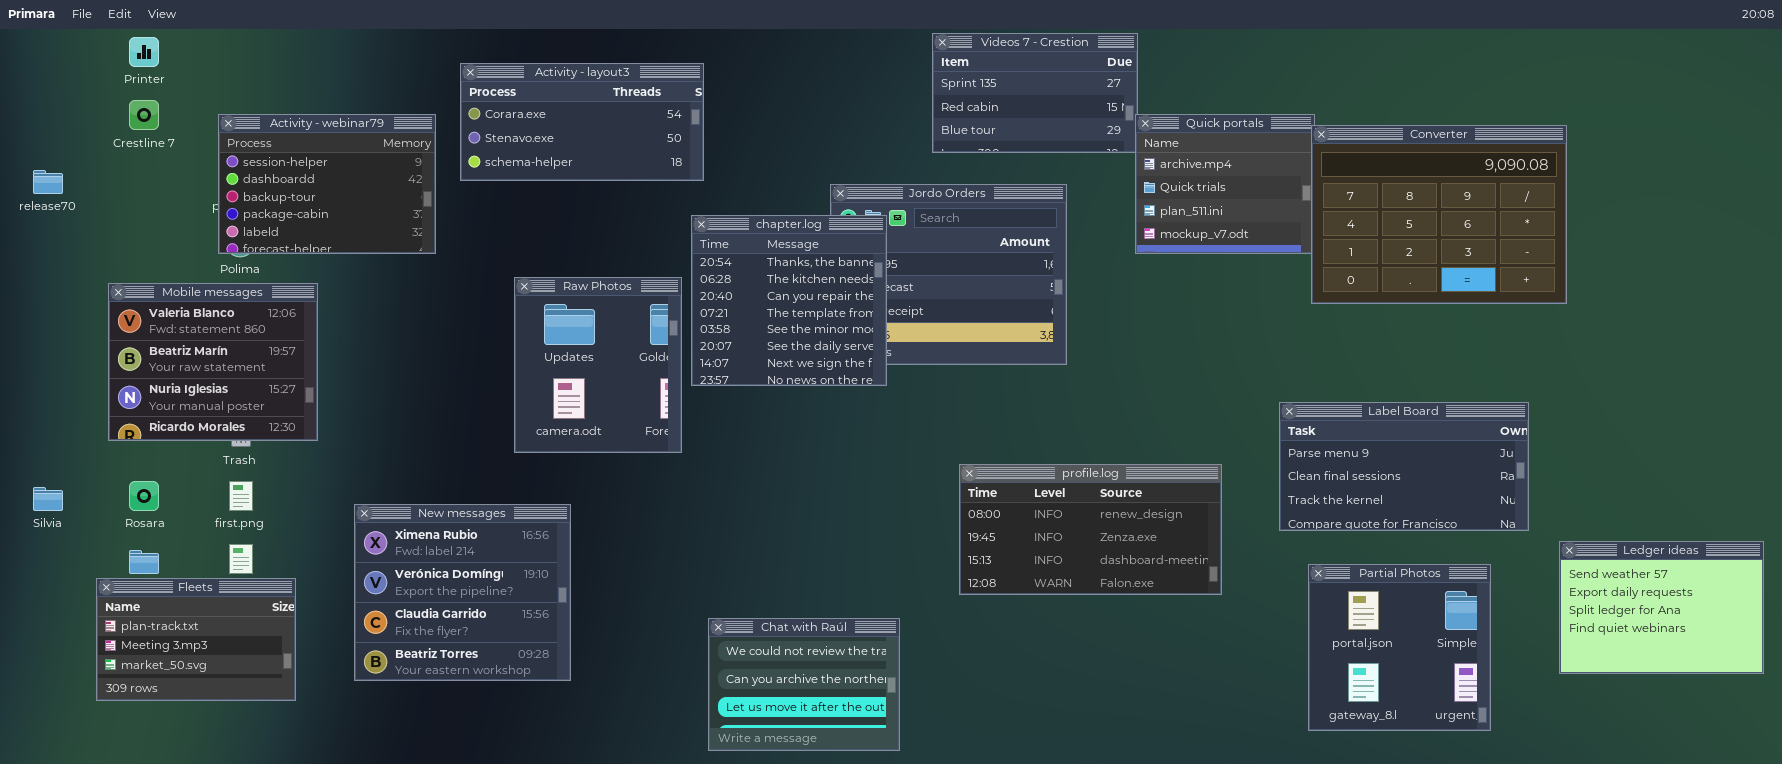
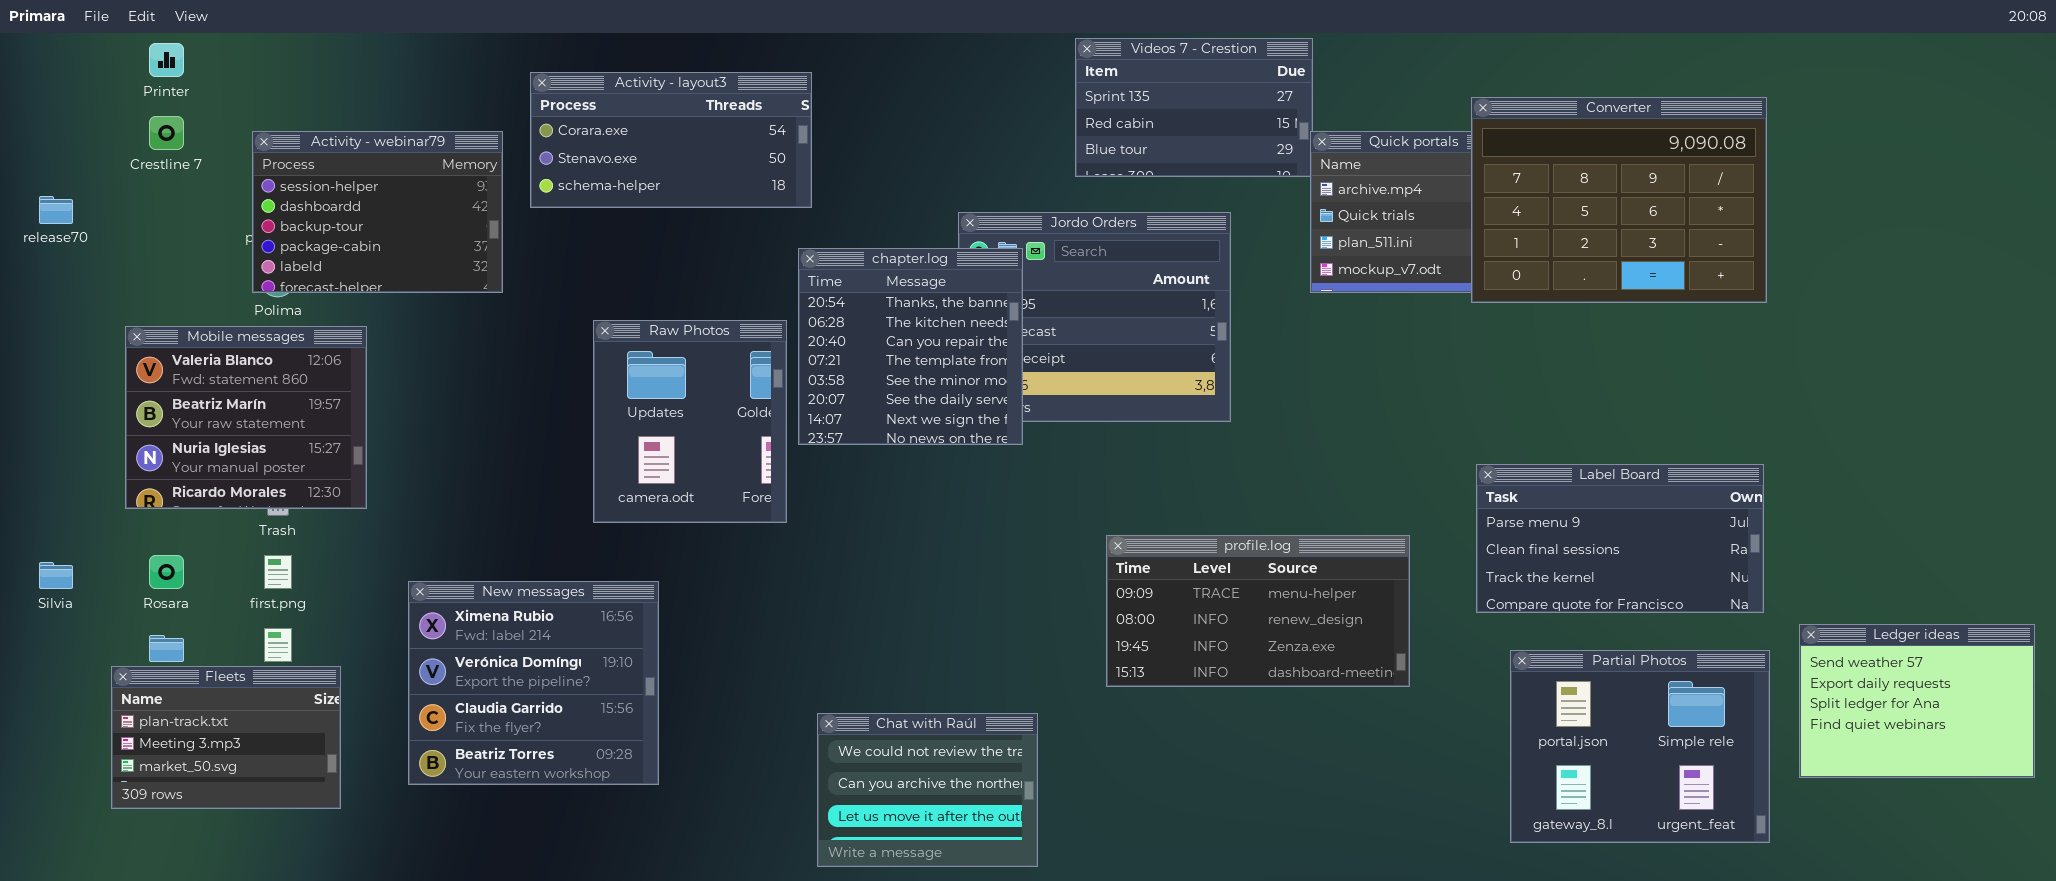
Converter: [1311,125,1567,304] -> [1471,97,1767,303], moved
profile.log: [959,464,1222,595] -> [1106,535,1410,687], scrolled up 1 row
Partial Photos: [1308,564,1491,731] -> [1510,650,1770,843], resized

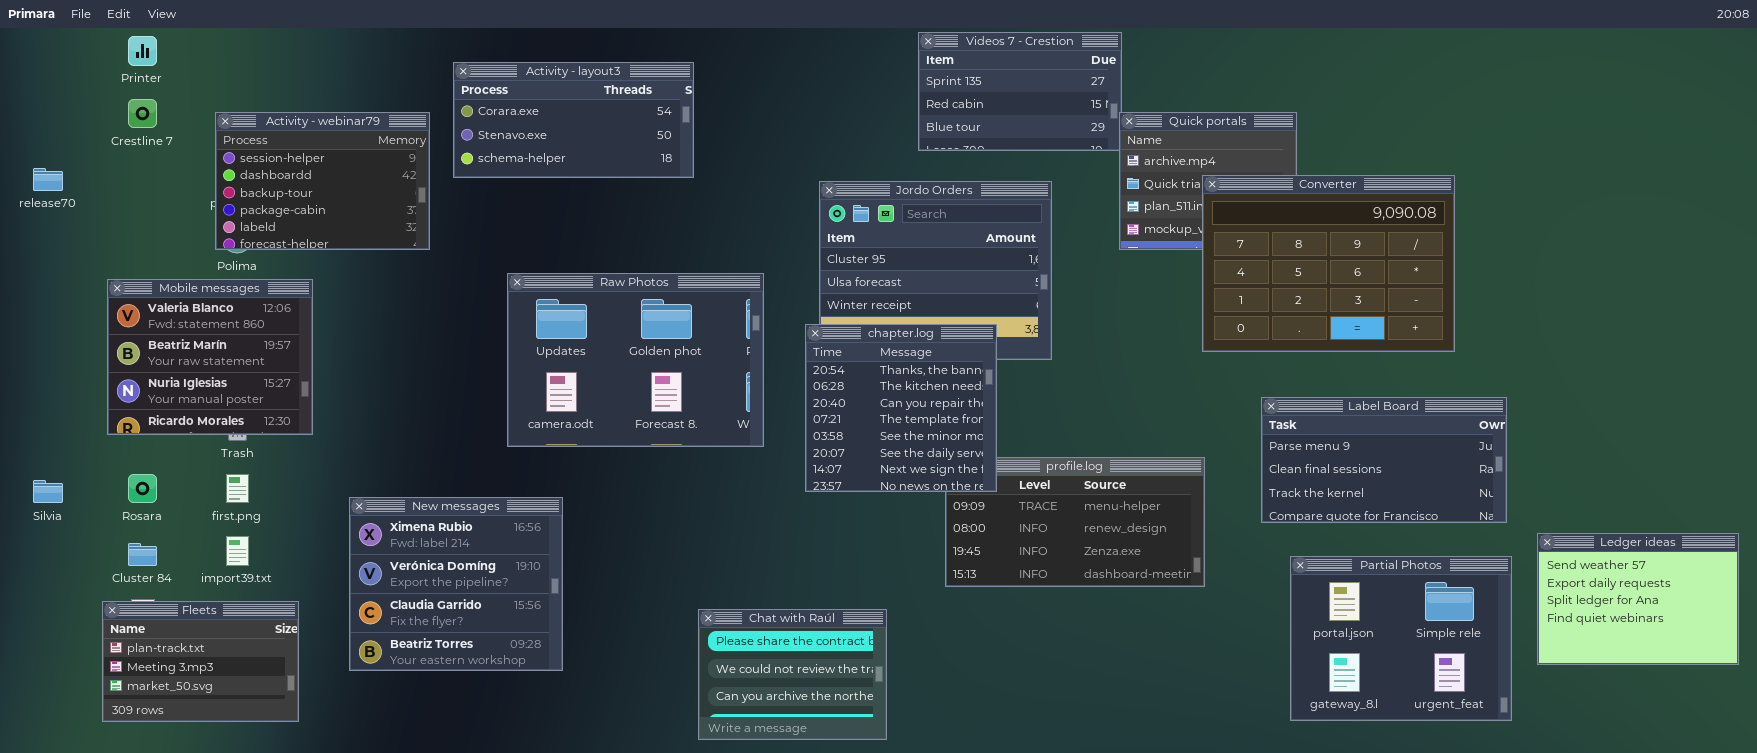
Converter: [1471,97,1767,303] -> [1202,175,1455,352], moved
chapter.log: [798,248,1023,445] -> [805,324,997,492], moved
Raw Photos: [593,320,787,523] -> [507,273,764,447], resized
Fleets: [111,666,341,809] -> [102,601,299,722], moved
Chat with Raúl: [817,713,1038,867] -> [698,609,887,740], scrolled up 1 row

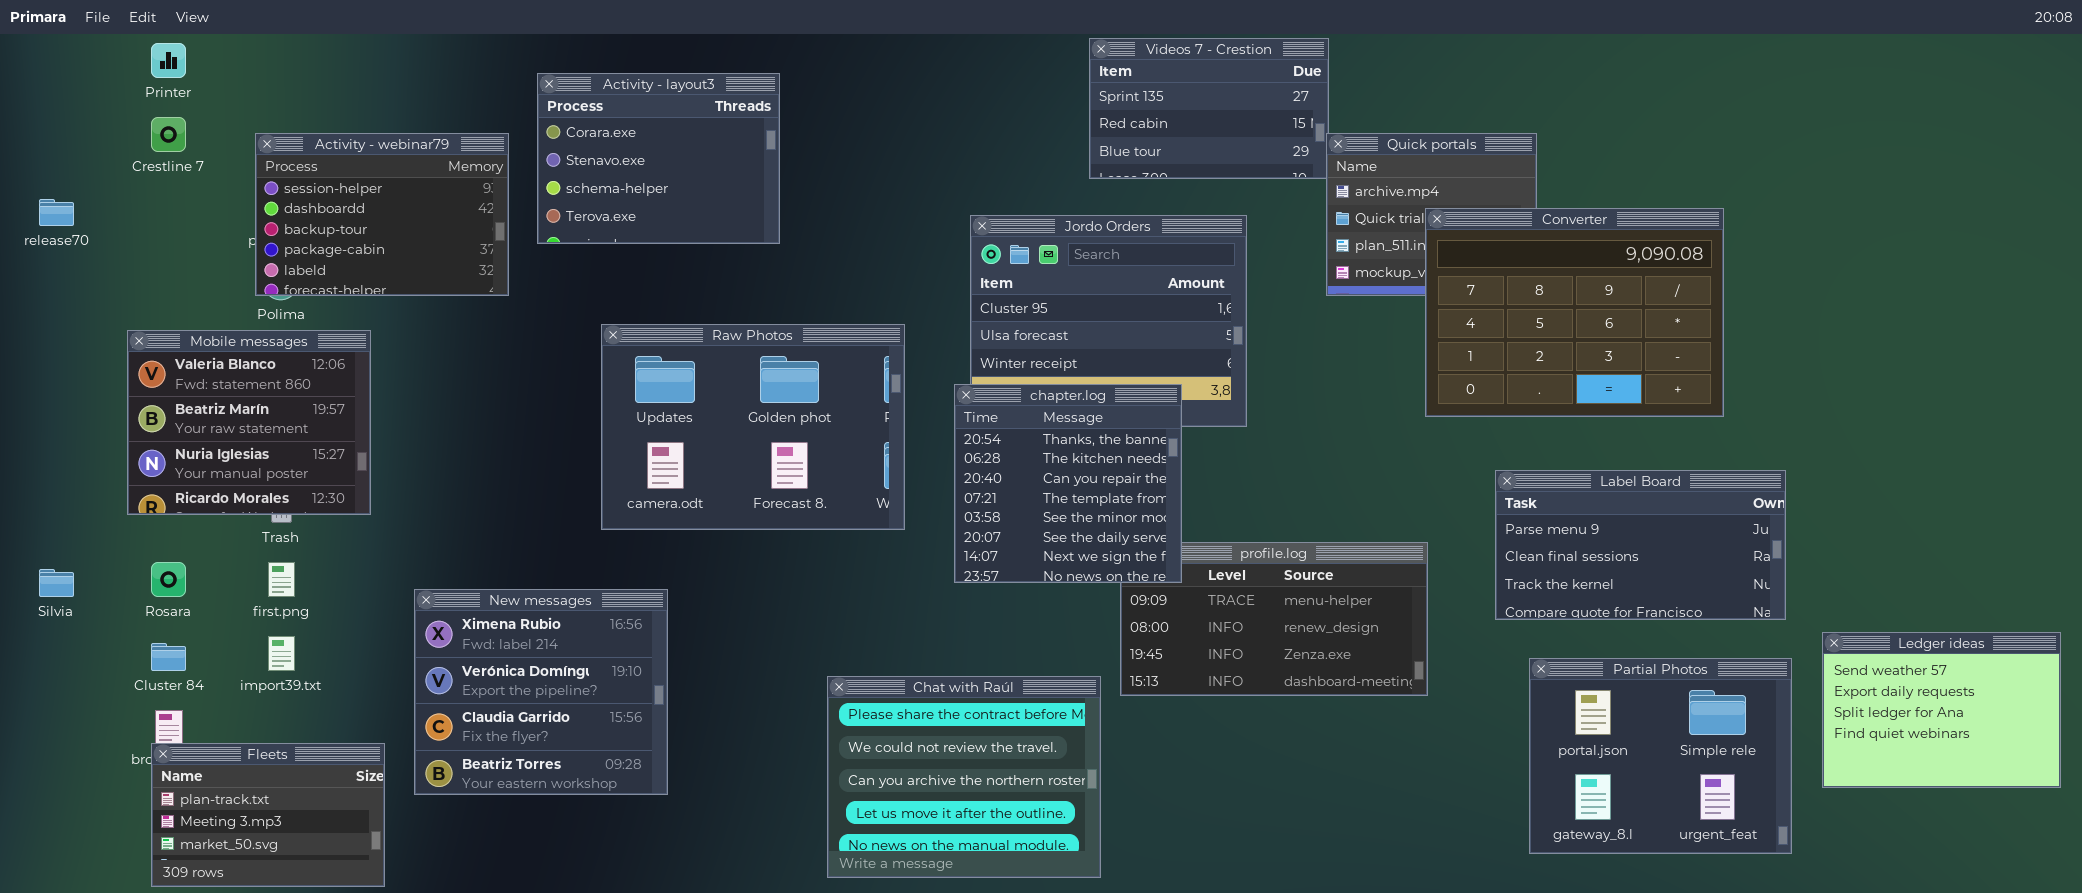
Activity - layout3: [453,62,694,178] -> [537,73,780,244], resized
Fleets: [102,601,299,722] -> [151,743,385,887], moved
Chat with Raúl: [698,609,887,740] -> [827,676,1101,878], resized

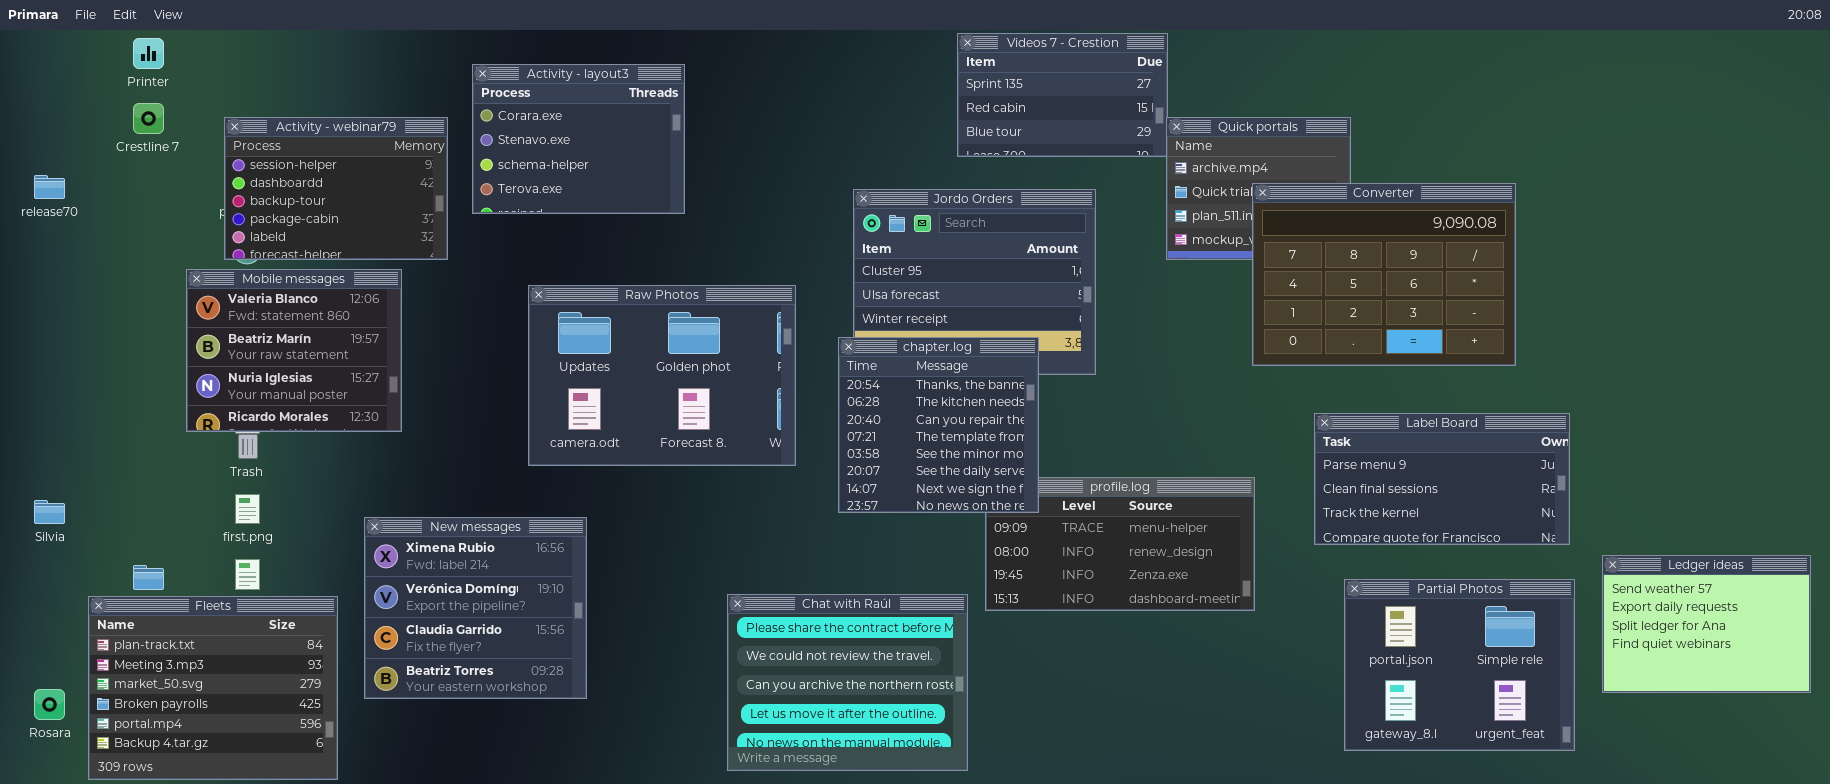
Mobile messages: [127,330,371,515] -> [186,269,402,432], moved
Rosara: [151,562,186,597] -> [34,689,65,720], moved
Fleets: [151,743,385,887] -> [88,596,338,780], resized

